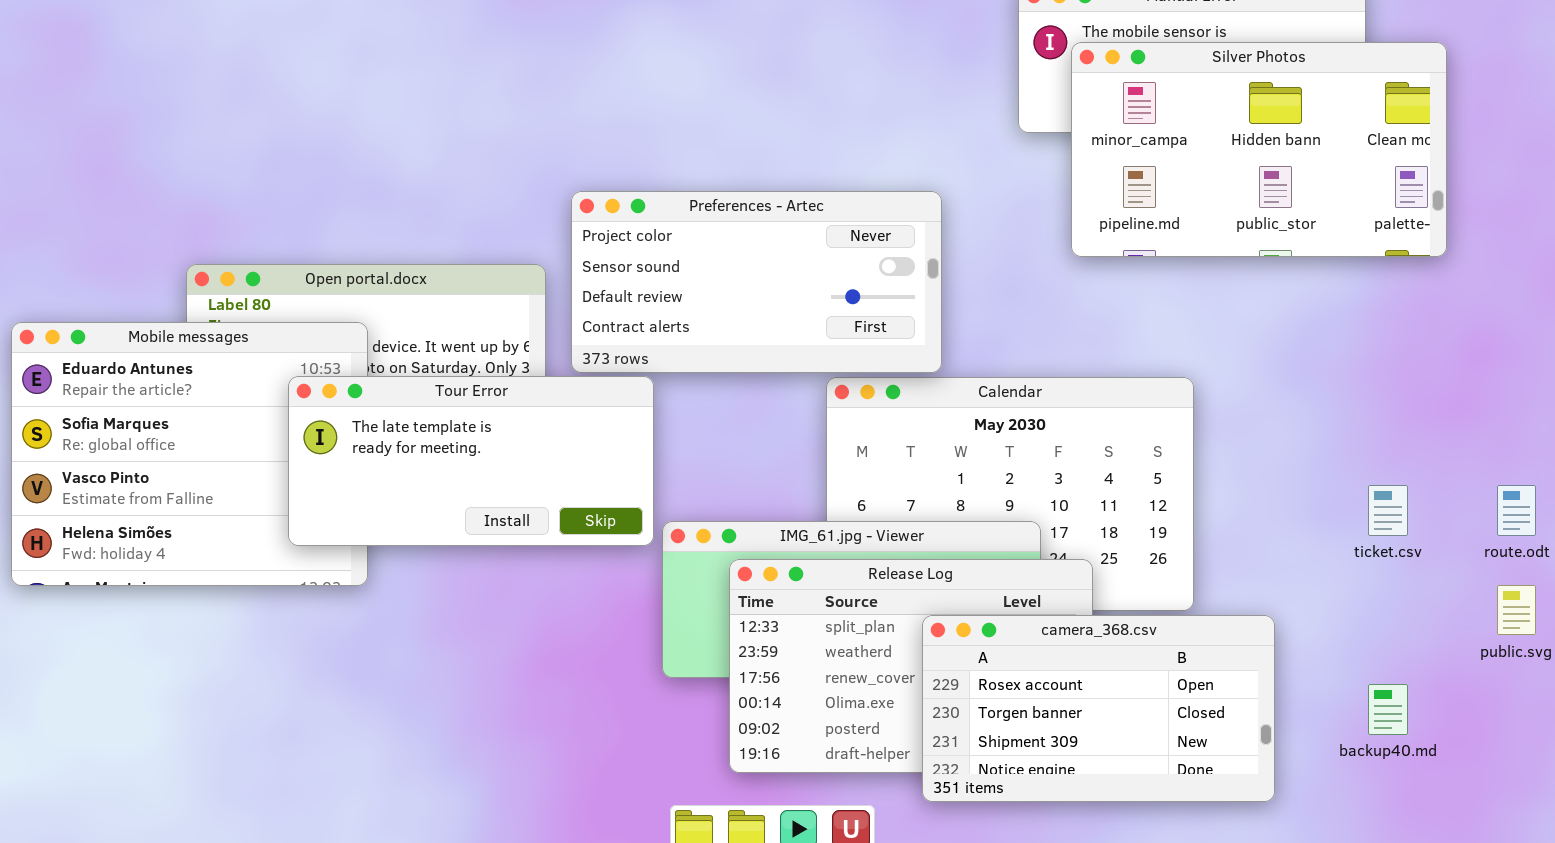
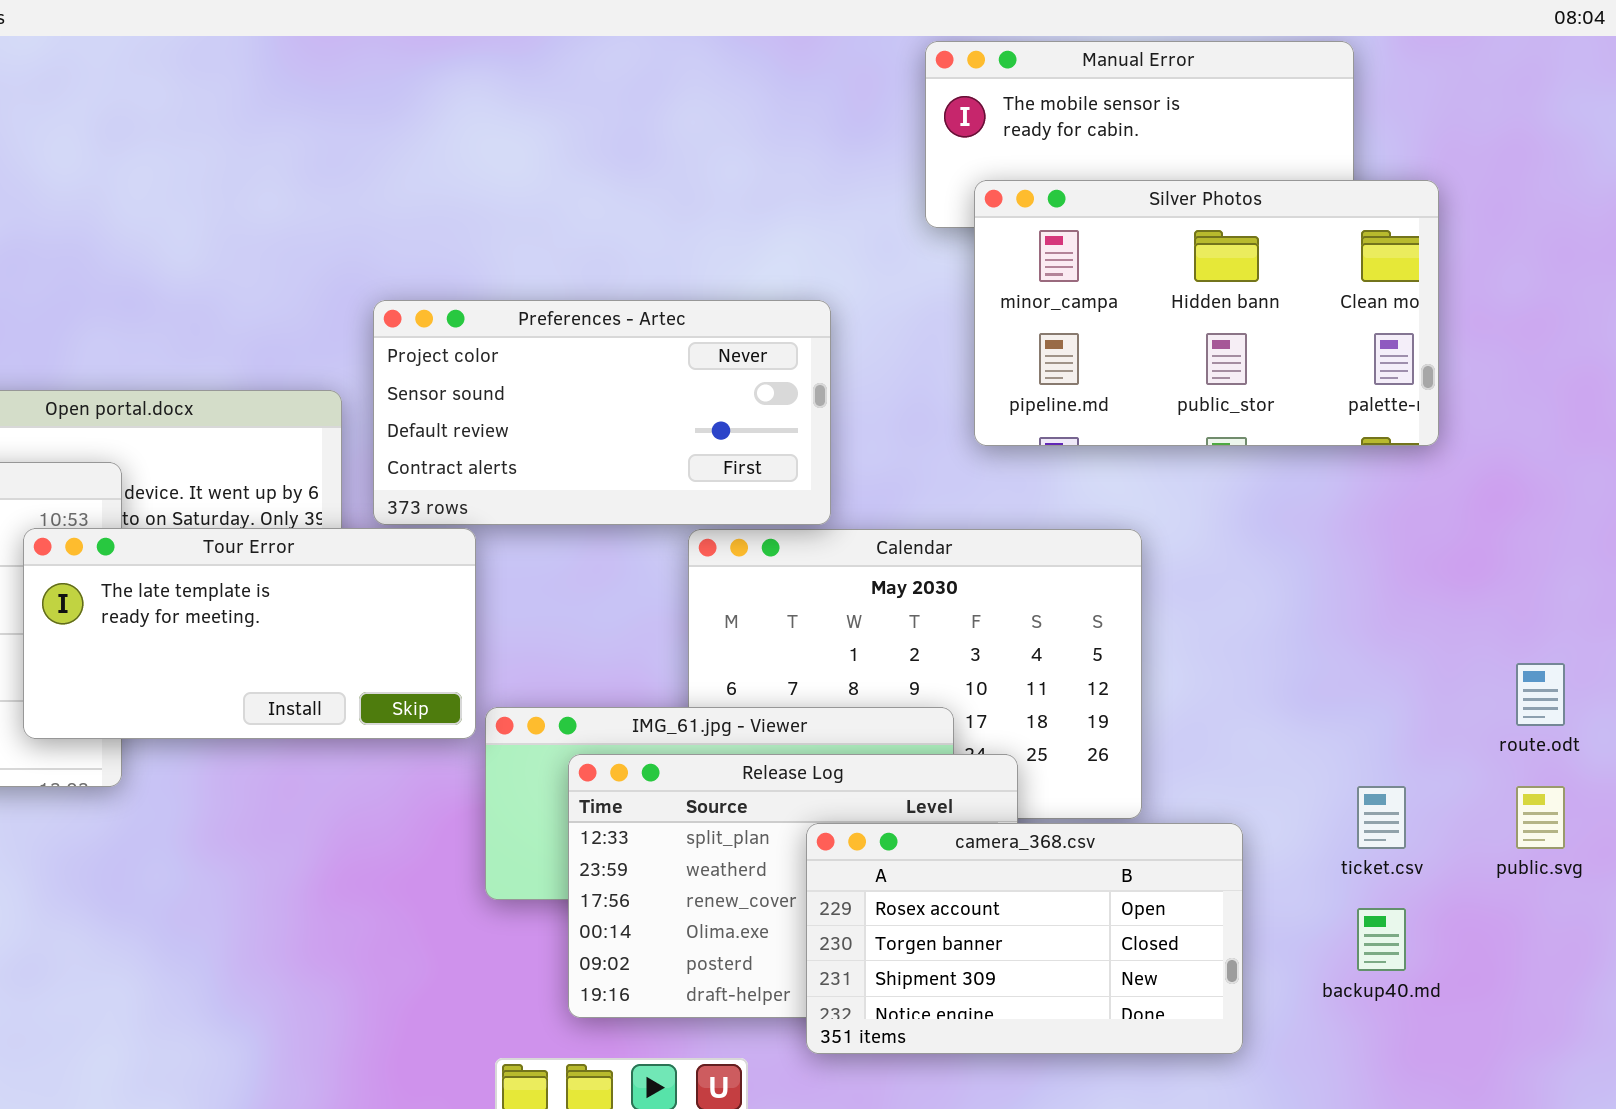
Silver Photos: [1071,42,1447,257] -> [974,180,1439,446], moved
ticket.csv: [1368,485,1408,536] -> [1357,786,1406,849], moved

